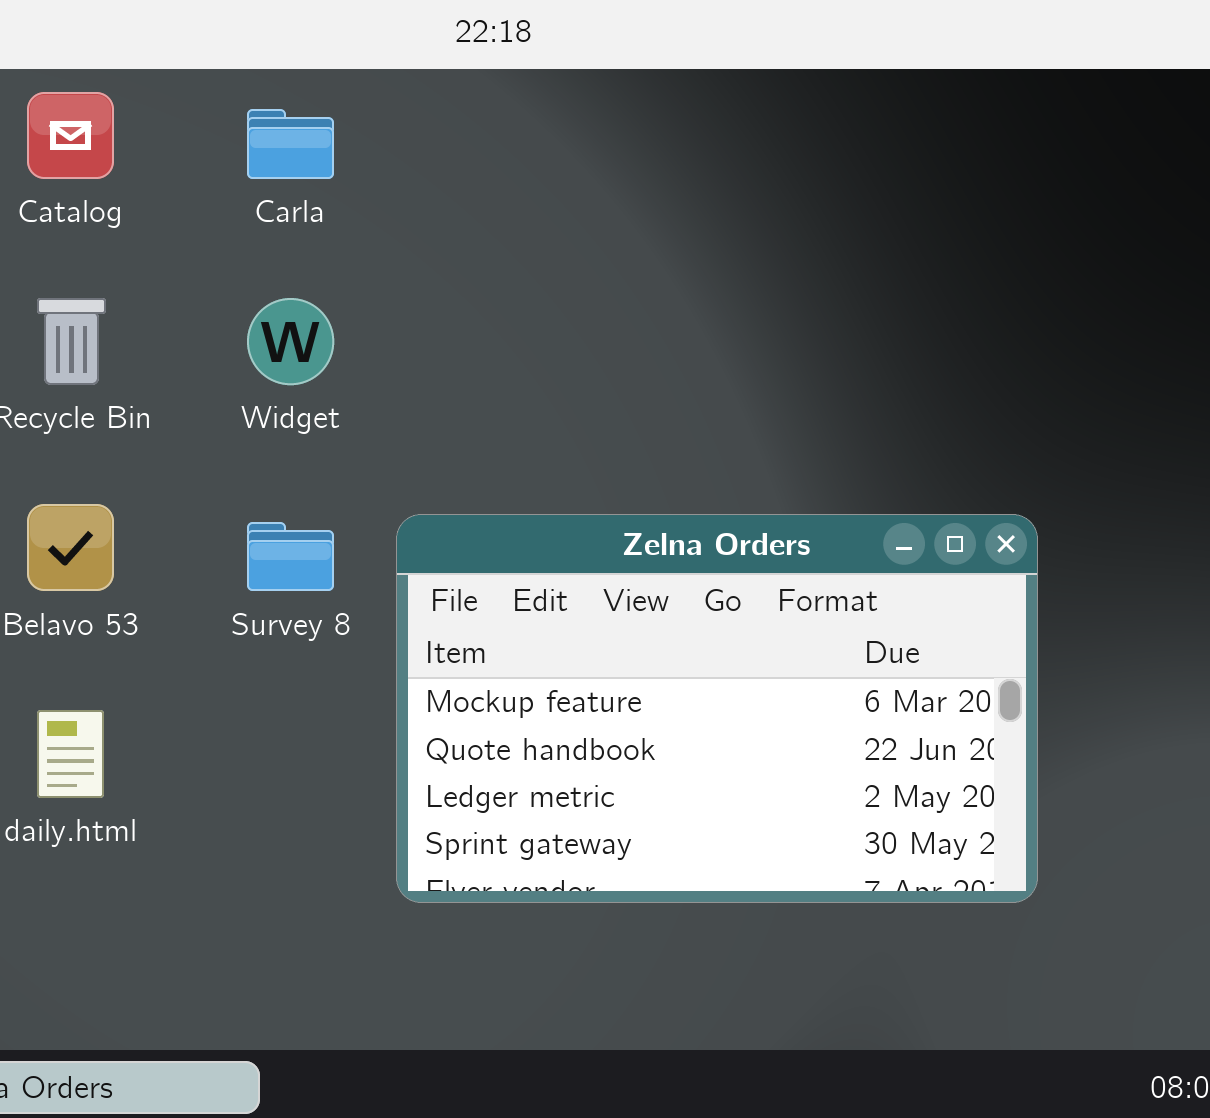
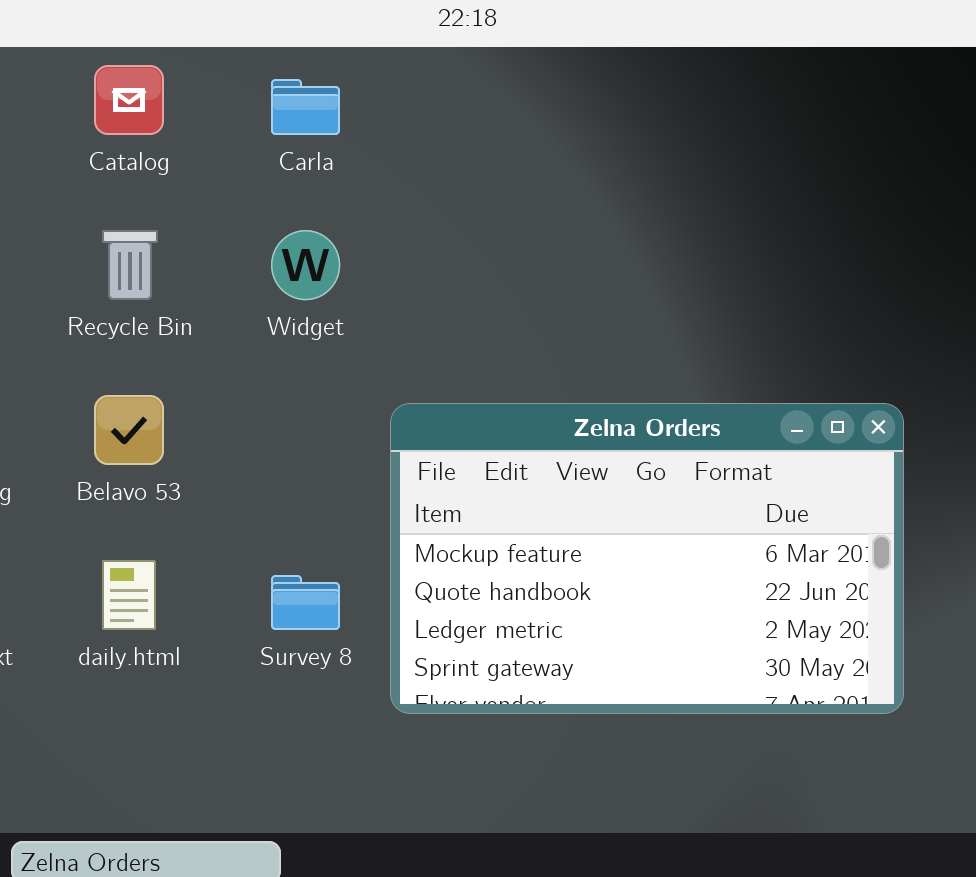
Survey 8: [247,522,334,591] -> [271,575,340,630], moved

